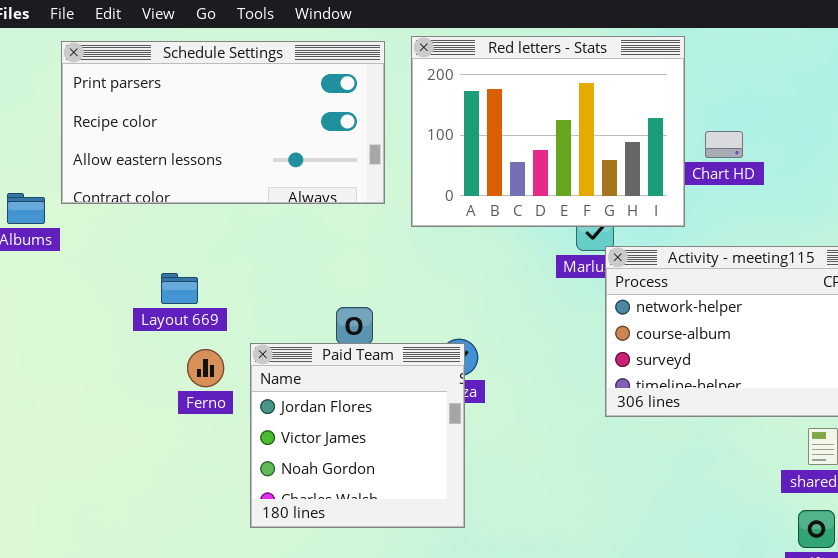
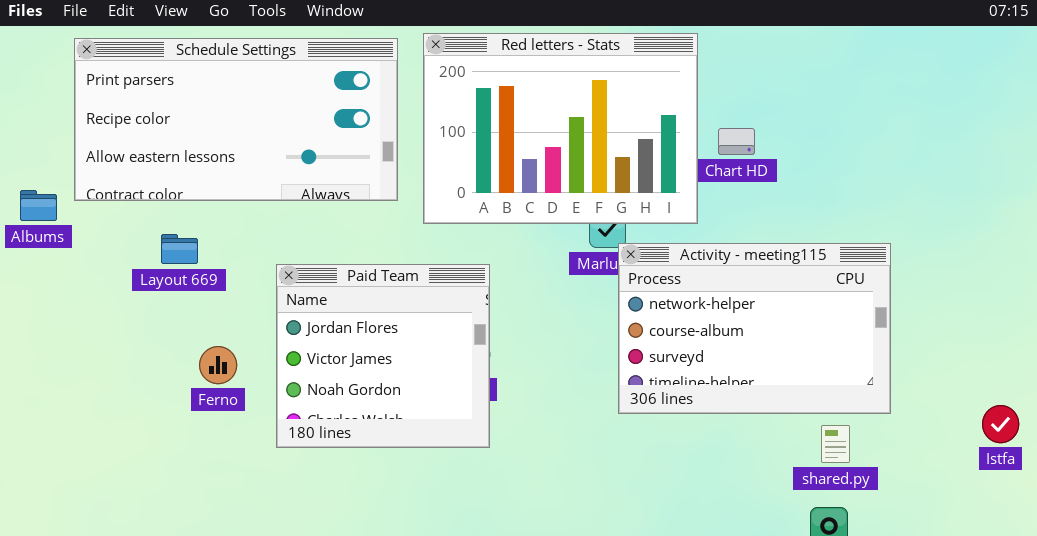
Layout 669: [161,273,198,304] -> [161,234,198,264], moved
Paid Team: [250,343,465,528] -> [276,264,490,448], moved

